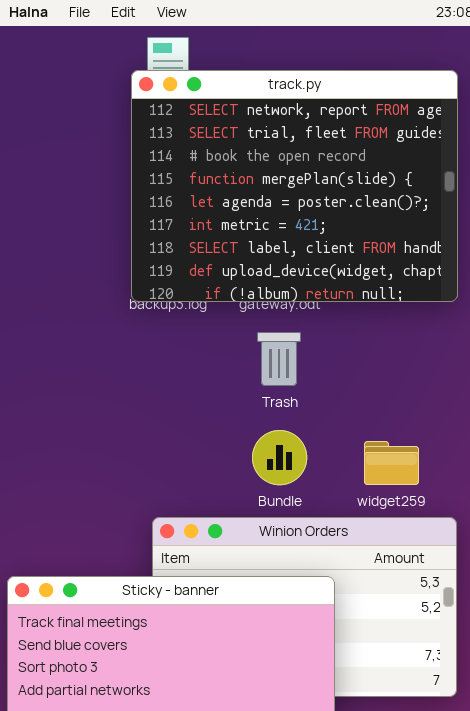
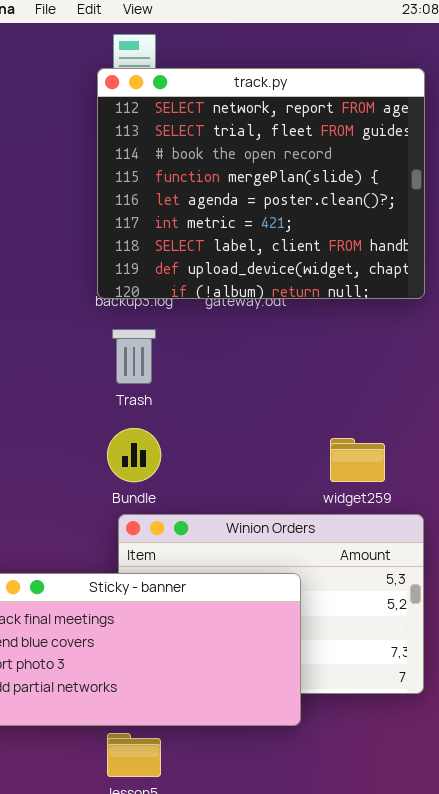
Trash: [257,332,301,386] -> [112,329,156,384], moved
Bundle: [252,430,307,485] -> [107,428,161,482], moved

